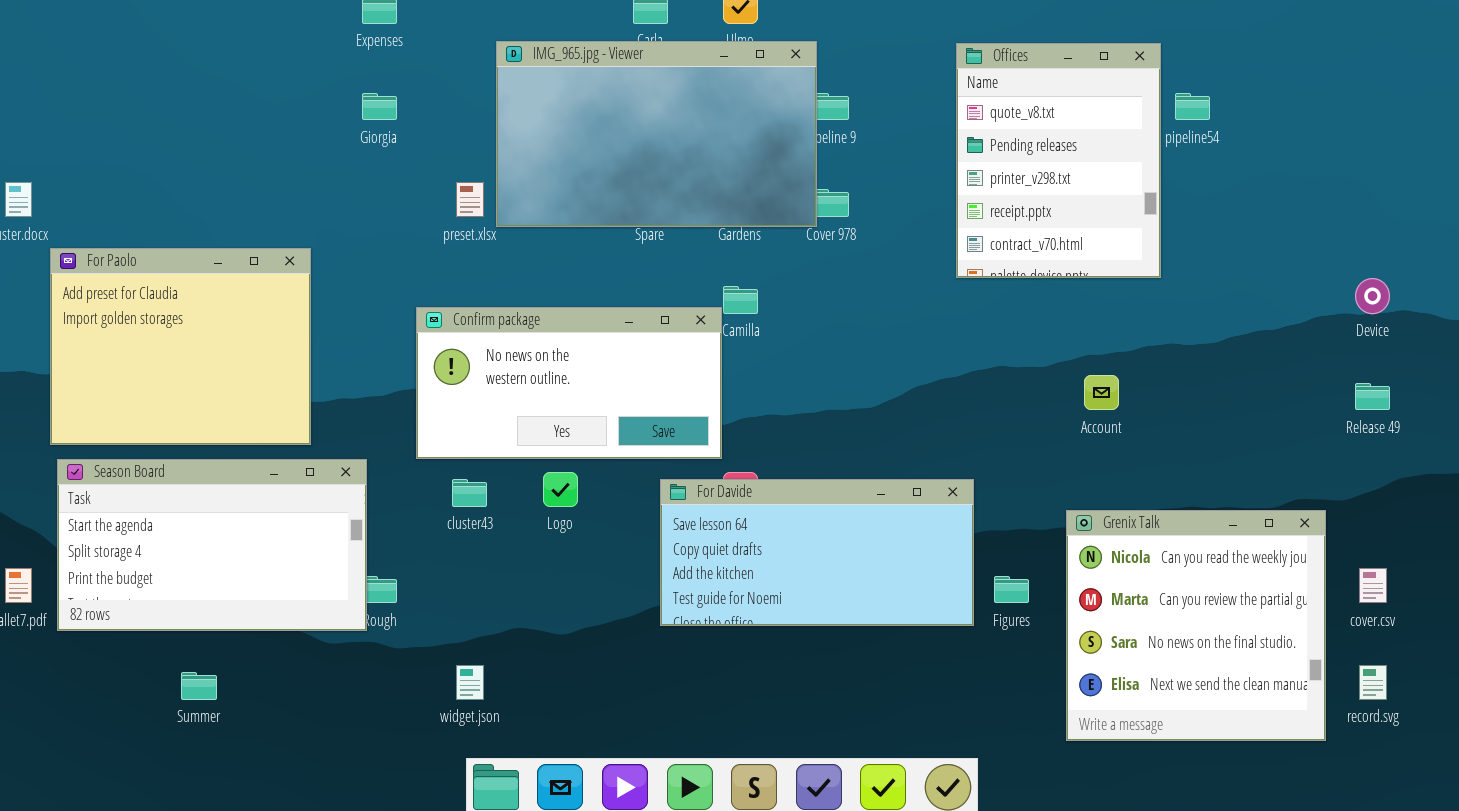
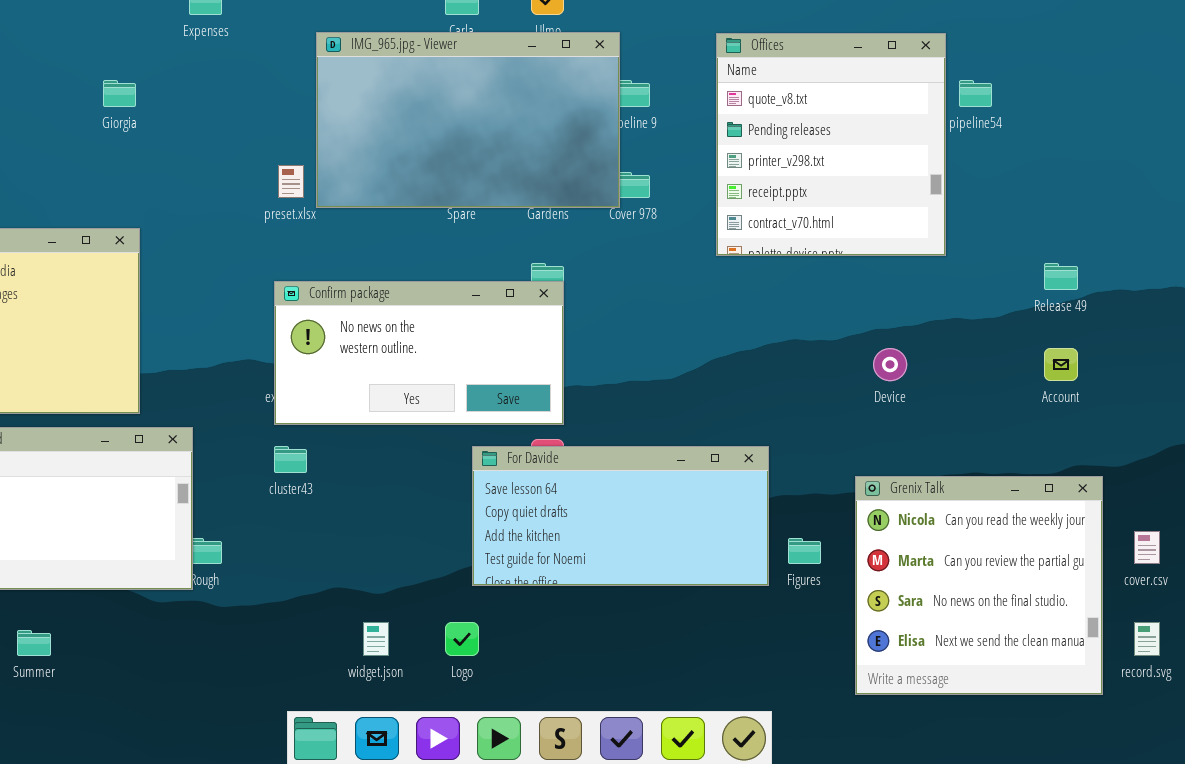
Offices: [956,43,1161,278] -> [716,33,946,256], resized
Giorgia: [362,93,397,120] -> [103,80,136,107], moved
Device: [1355,278,1390,314] -> [873,348,907,381], moved
Confirm package: [416,307,722,459] -> [274,281,564,425], moved
Account: [1084,375,1119,410] -> [1044,348,1078,381], moved
Release 49: [1355,383,1390,410] -> [1044,263,1078,290], moved
Logo: [543,472,578,507] -> [445,622,479,656], moved
widget.json: [456,665,484,700] -> [363,622,389,656], moved

